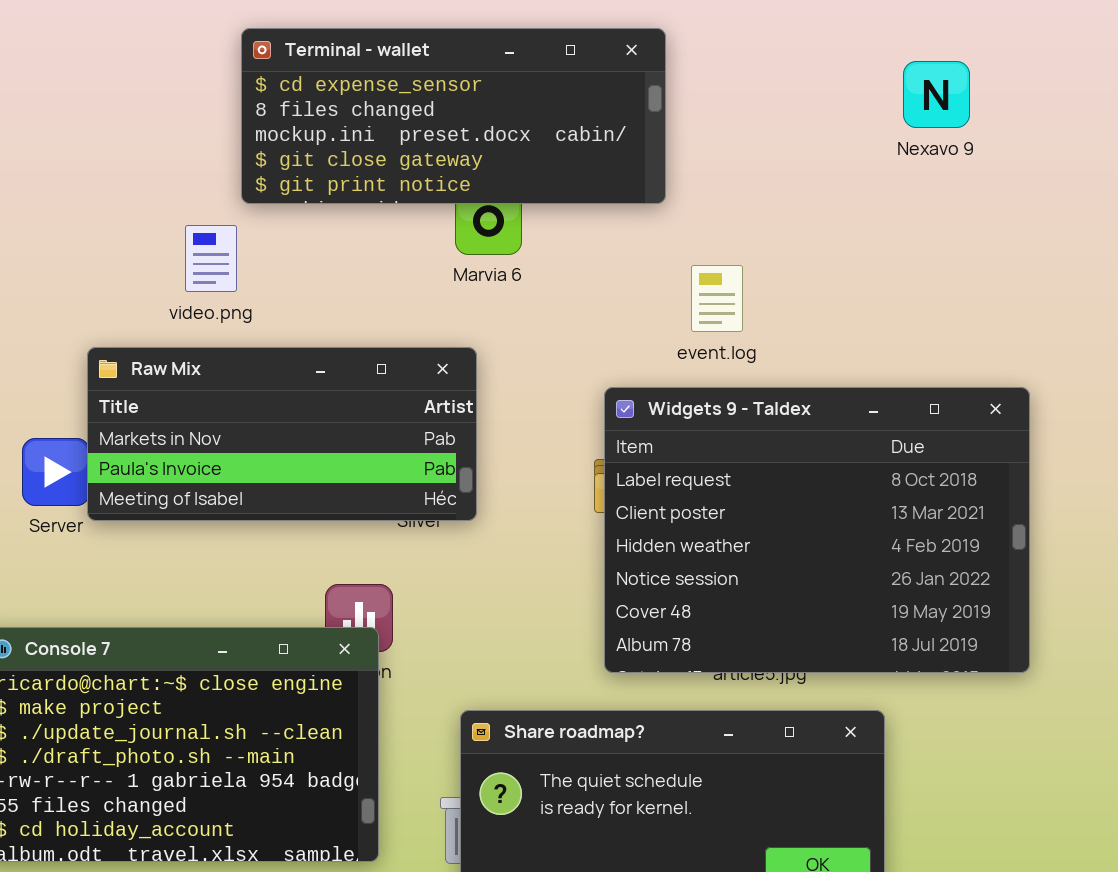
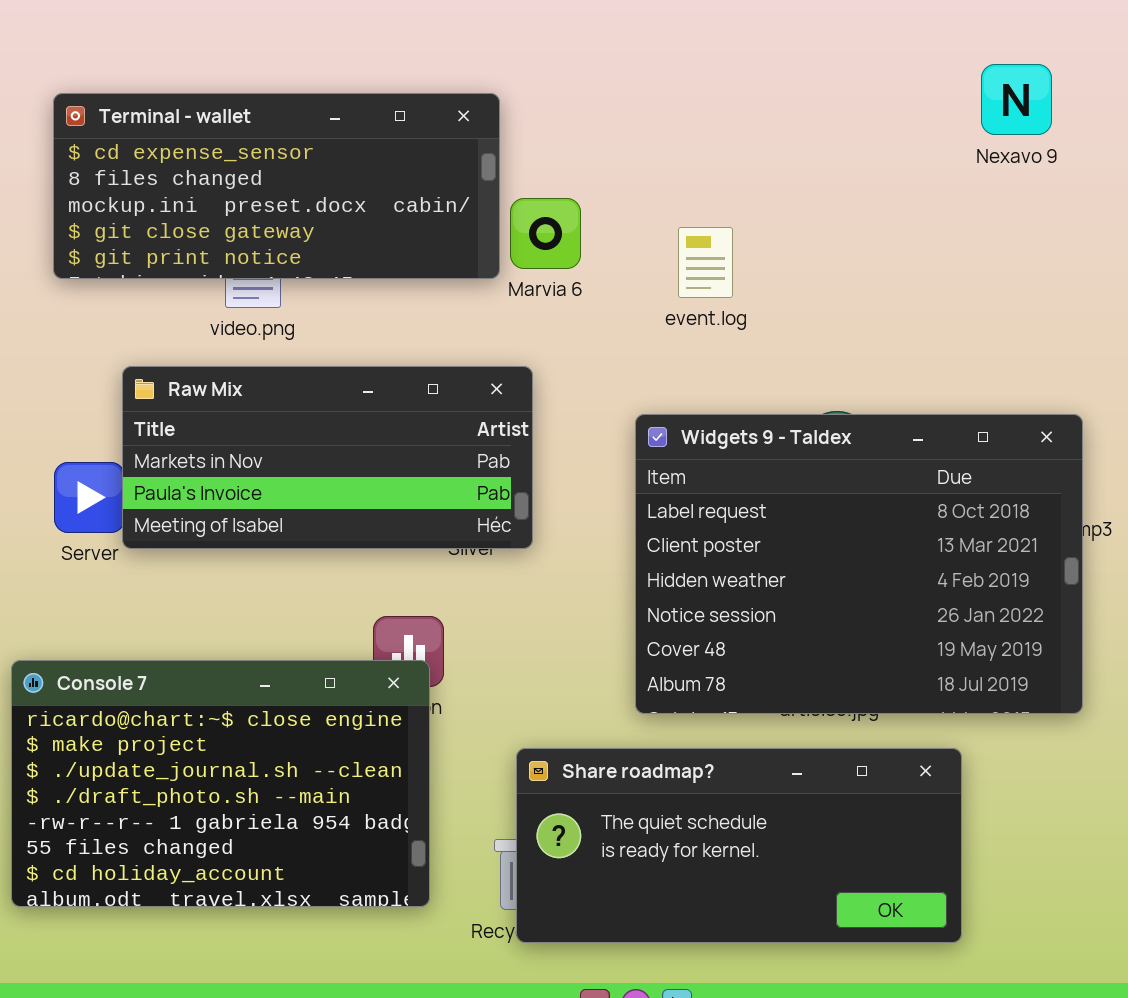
Terminal - wallet: [241,28,666,204] -> [53,93,500,279], moved
event.log: [691,265,743,332] -> [678,227,733,298], moved
Widgets 9 - Taldex: [604,387,1030,673] -> [635,414,1083,714], moved

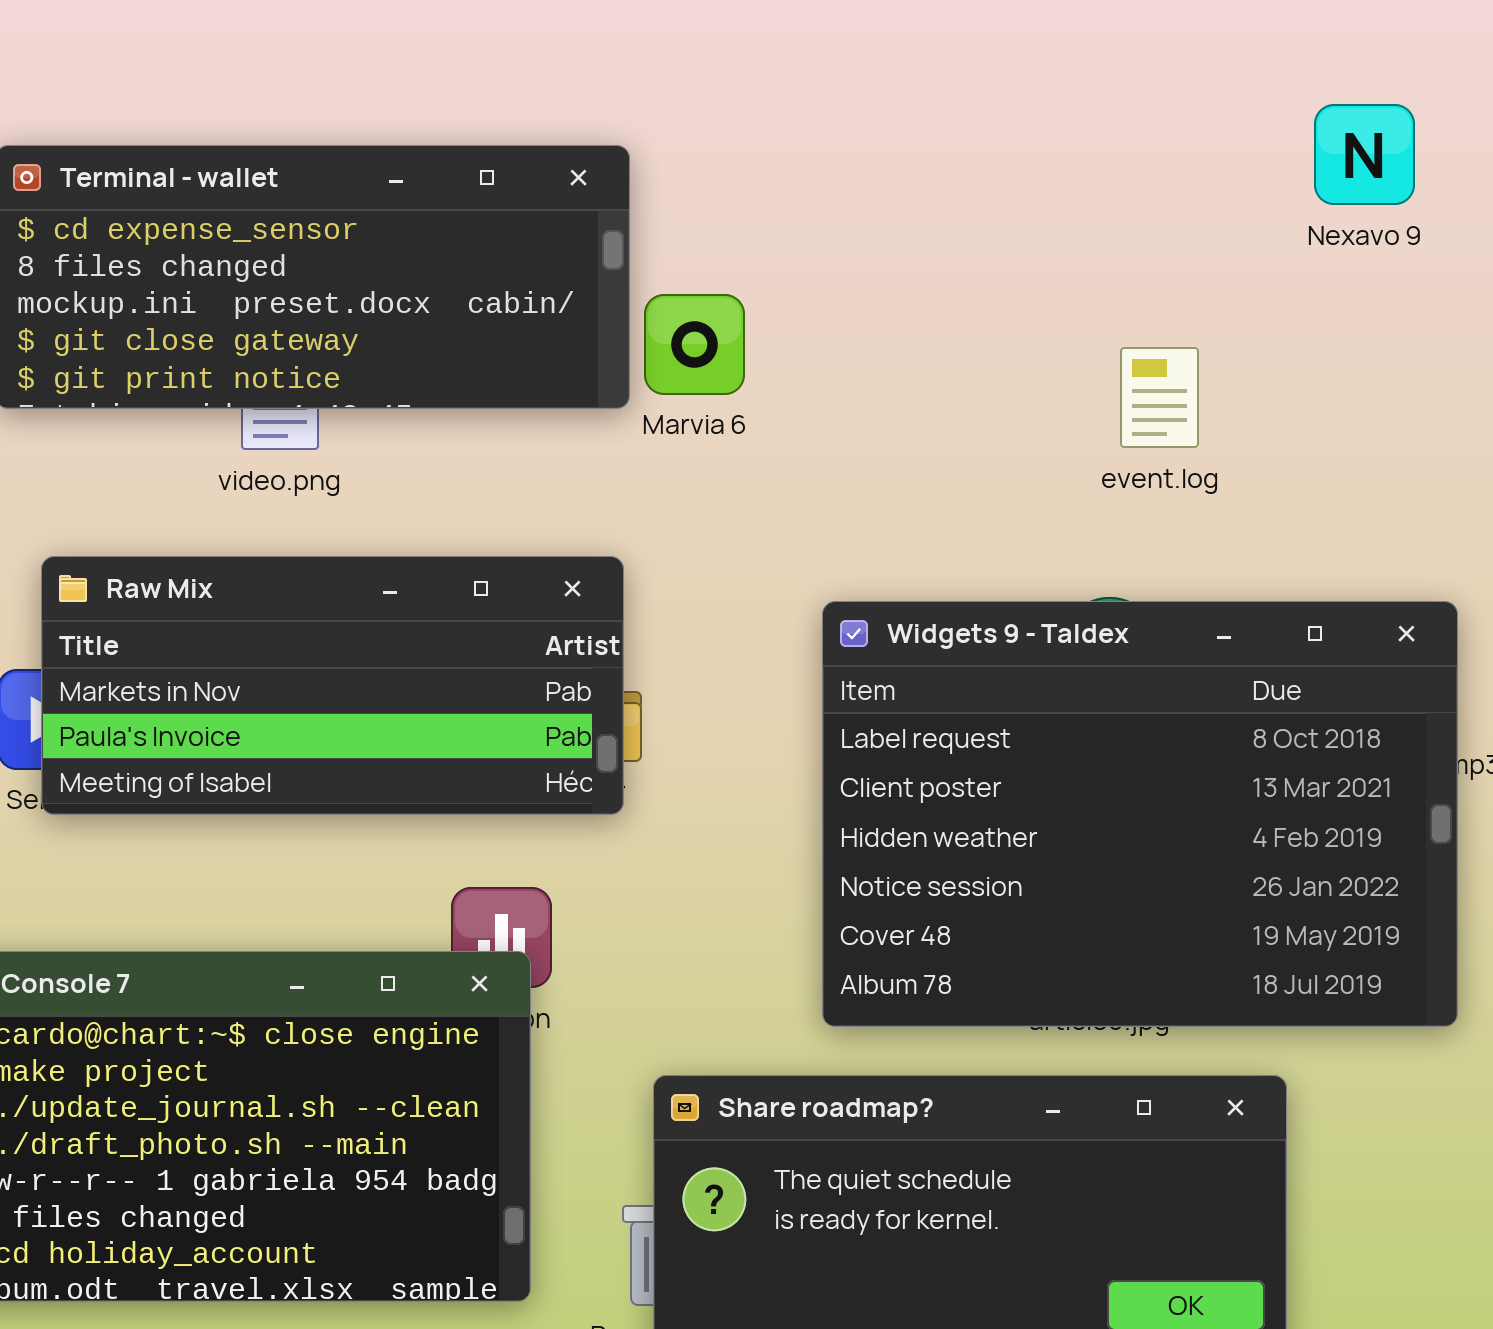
event.log: [678,227,733,298] -> [1120,347,1199,448], moved
Raw Mix: [122,366,533,549] -> [41,556,624,815], moved

